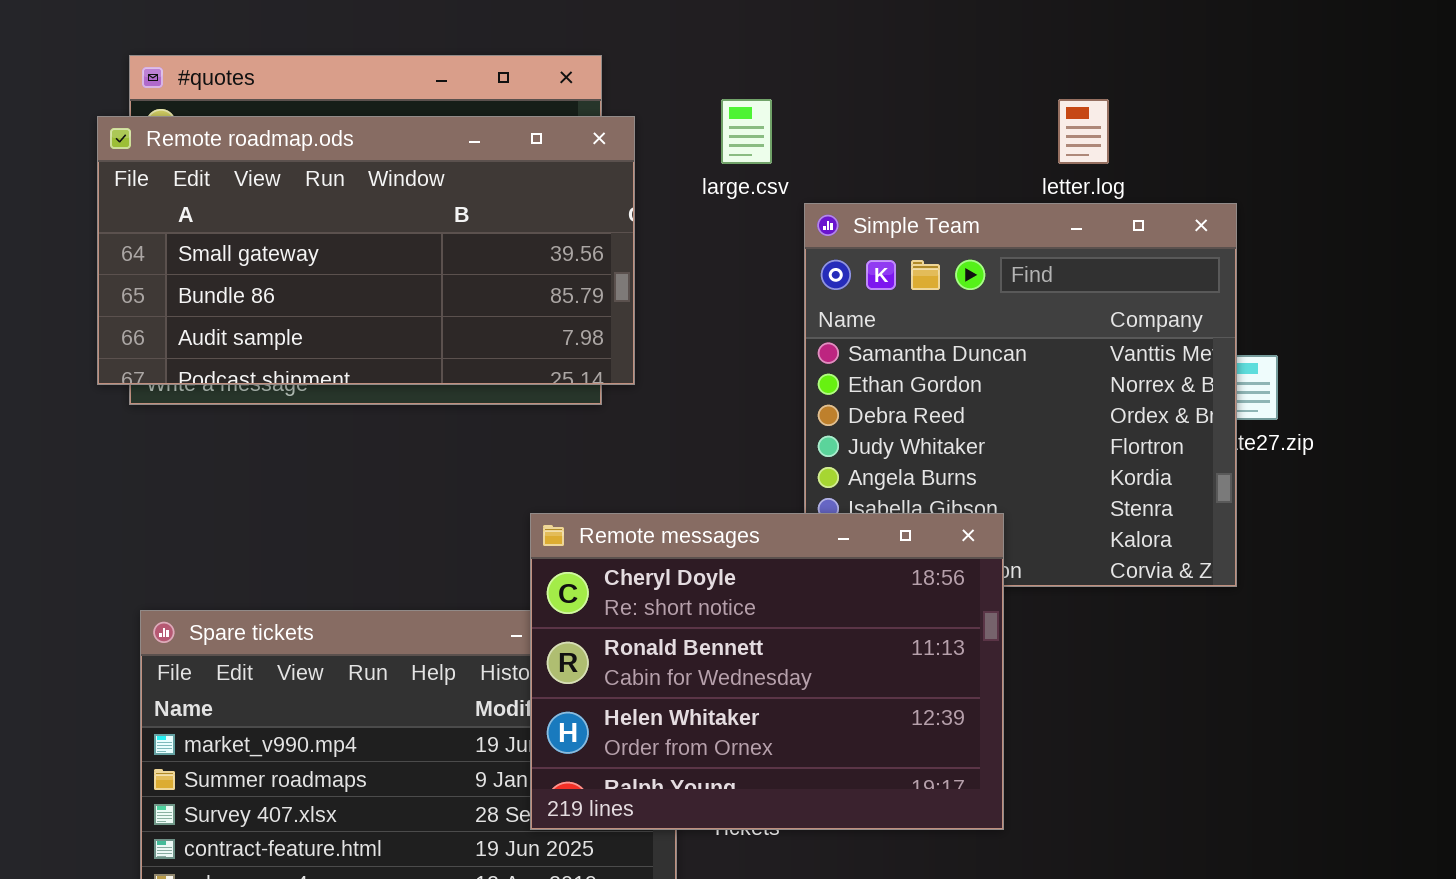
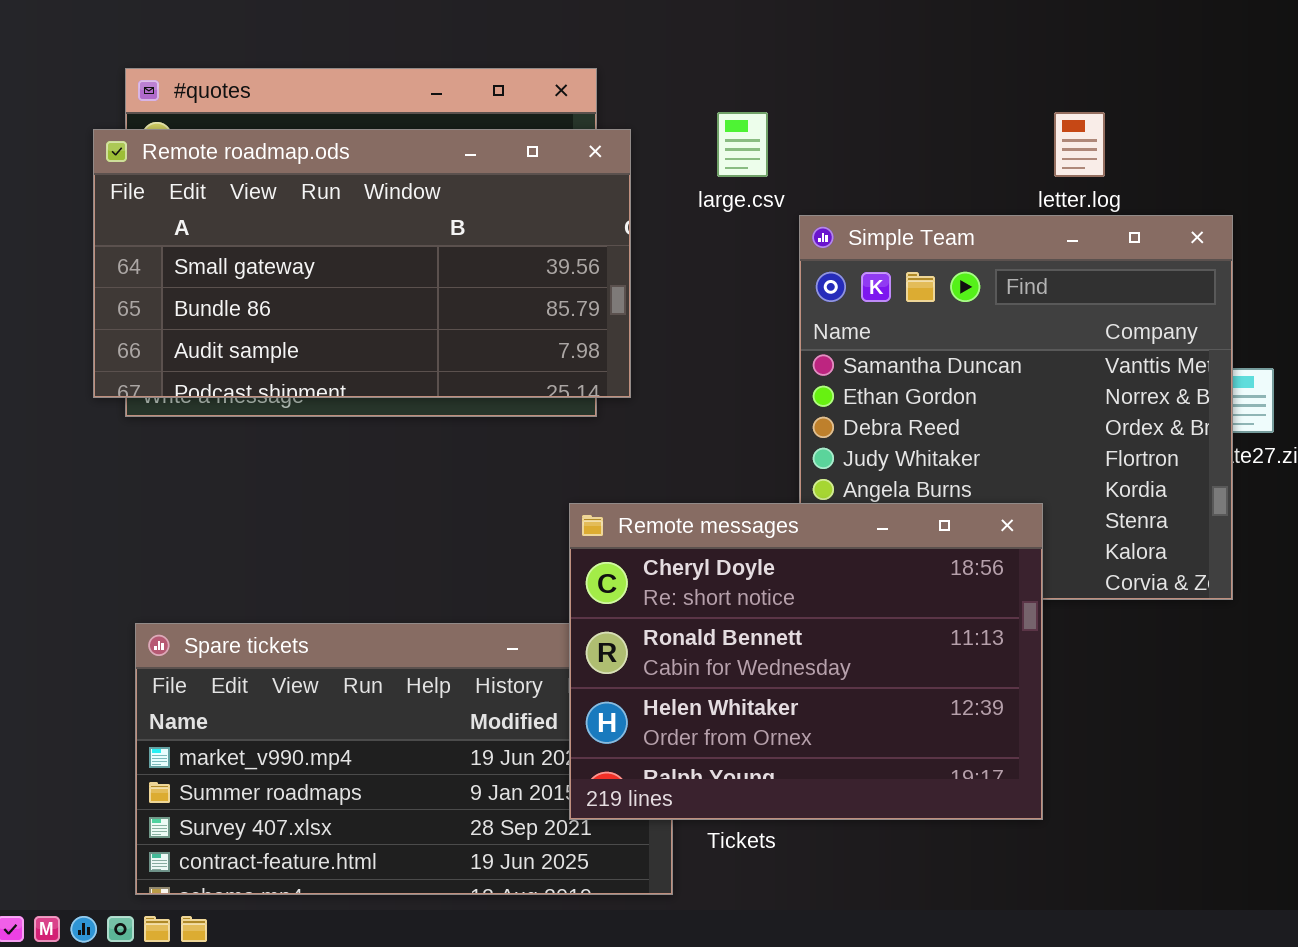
Remote messages: [530,513,1004,830] -> [569,503,1043,820], moved

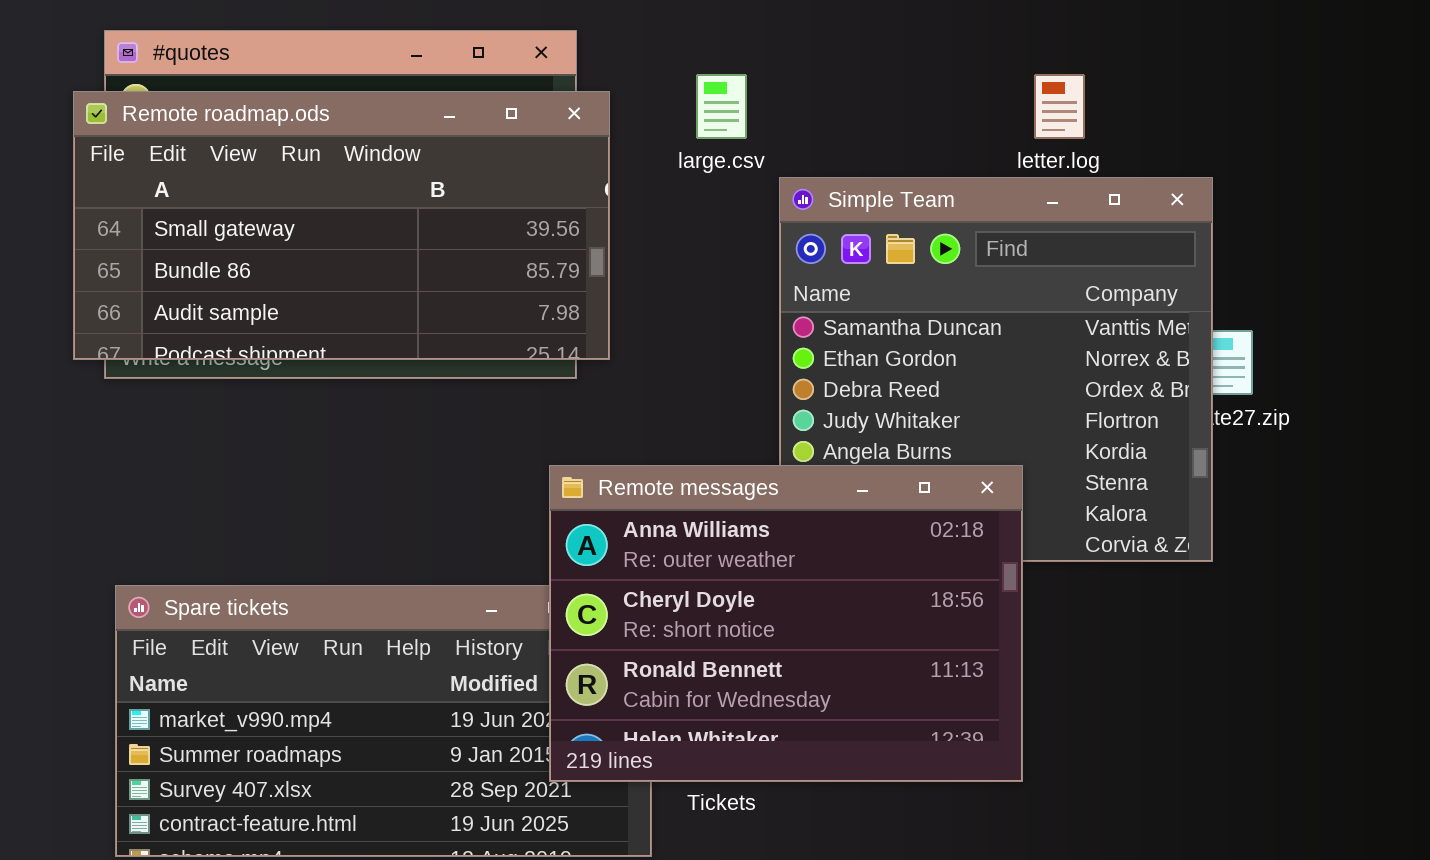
Remote messages: [569,503,1043,820] -> [549,465,1023,782], scrolled up 1 row

